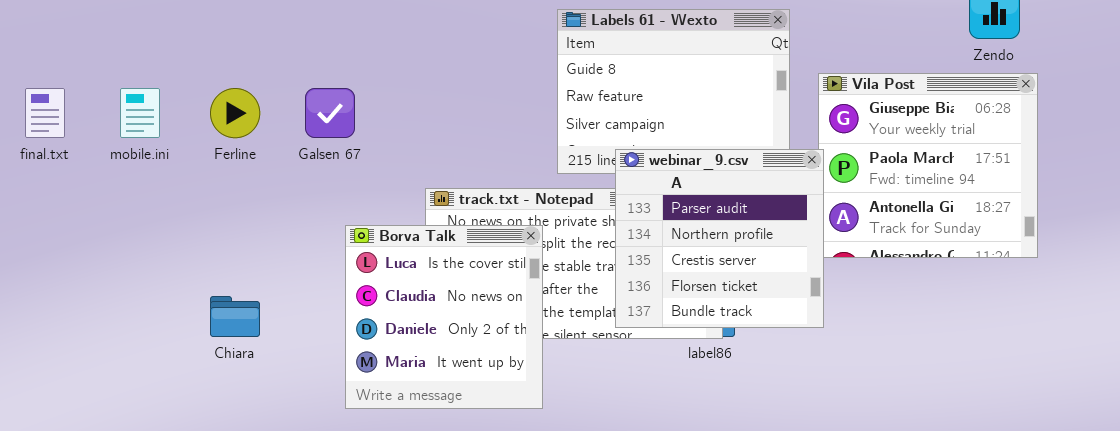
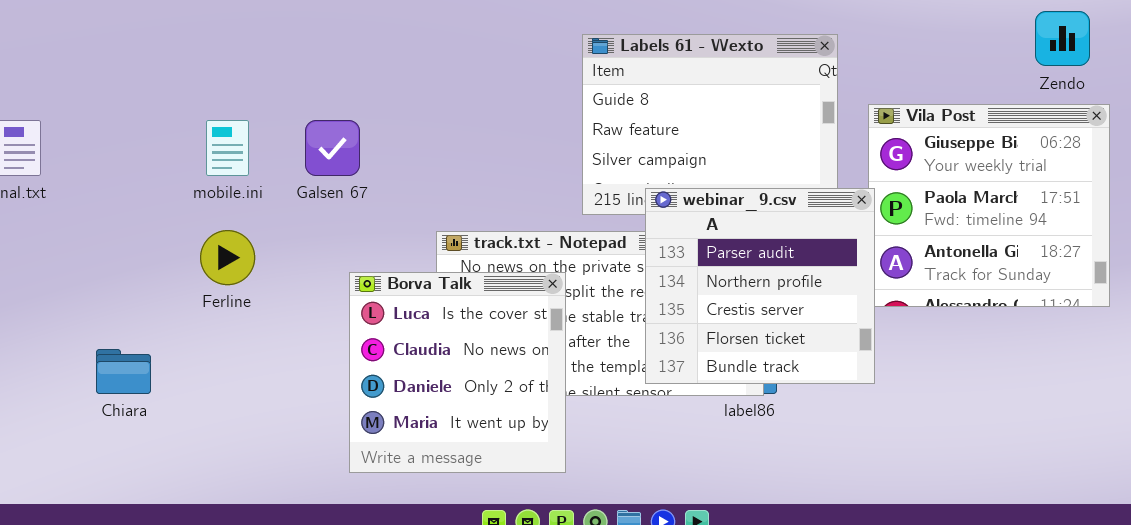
mobile.ini: [120,88,160,138] -> [206,120,249,176], moved
Ferline: [210,88,260,138] -> [200,230,255,285], moved
Chiara: [210,296,260,337] -> [96,349,151,394], moved

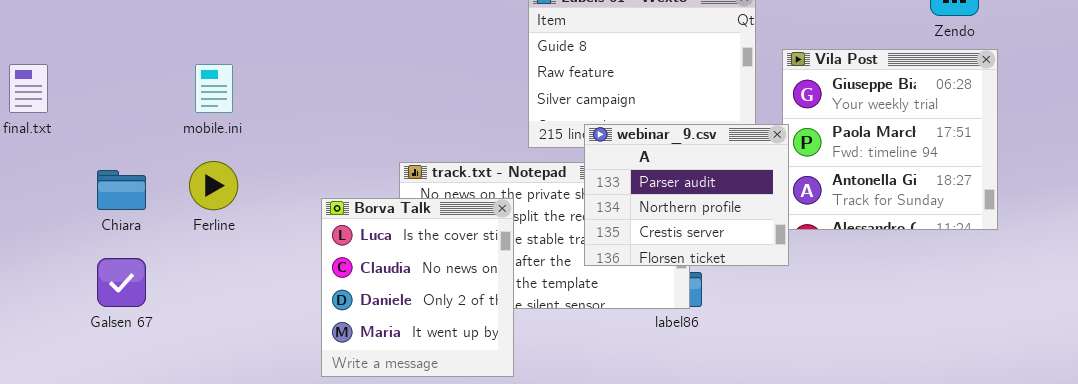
Galsen 67: [305,120,360,176] -> [97,258,146,307], moved
webinar_9.csv: [645,188,875,384] -> [584,124,789,266], resized
Chiara: [96,349,151,394] -> [97,170,146,210], moved

